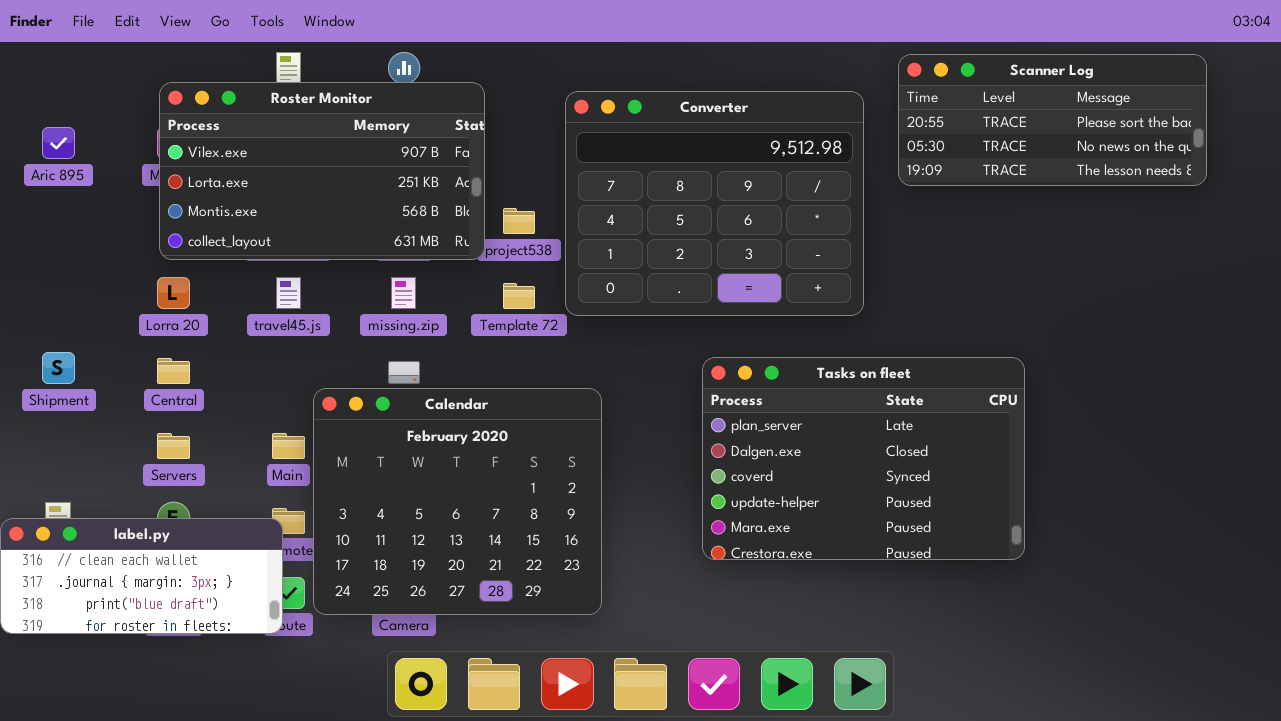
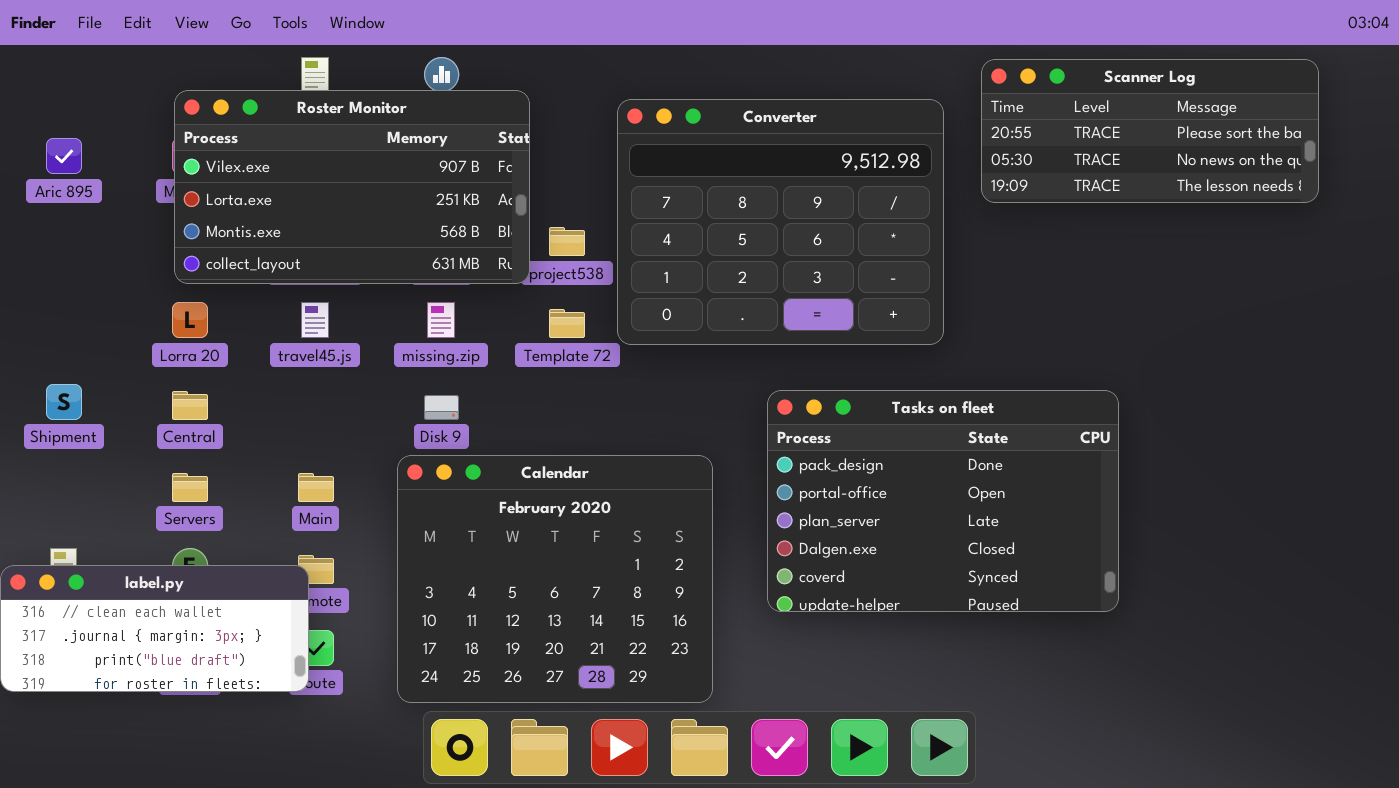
Tasks on fleet: [702,357,1025,560] -> [767,390,1119,612], scrolled up 2 rows
Calendar: [313,388,602,615] -> [397,455,713,703], moved

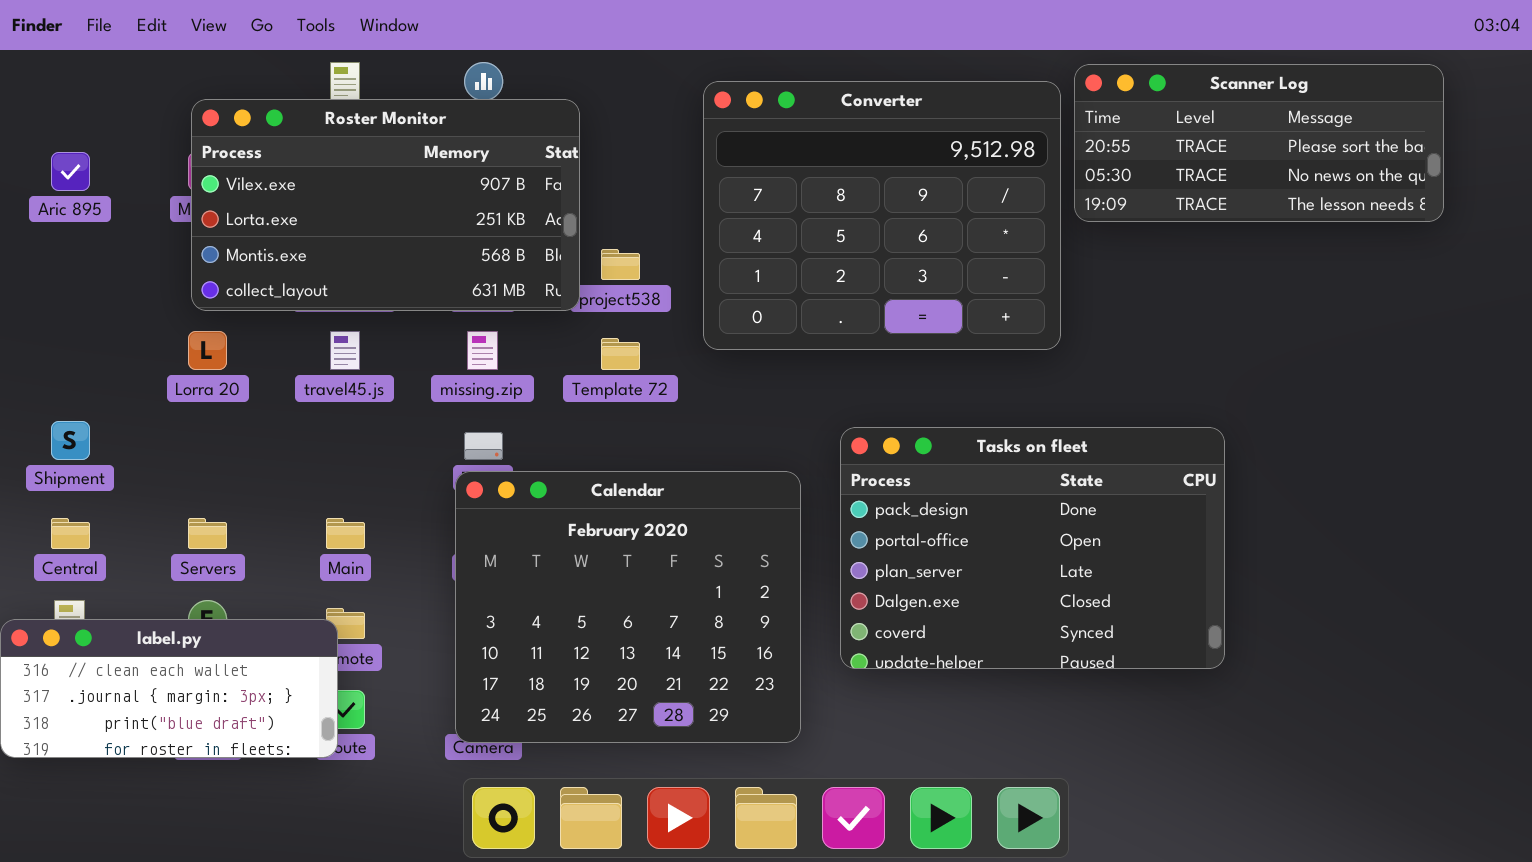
Converter: [617,99,944,345] -> [703,81,1061,350], moved
Central: [172,391,208,420] -> [51,518,90,549], moved
Calendar: [397,455,713,703] -> [455,471,801,743], moved

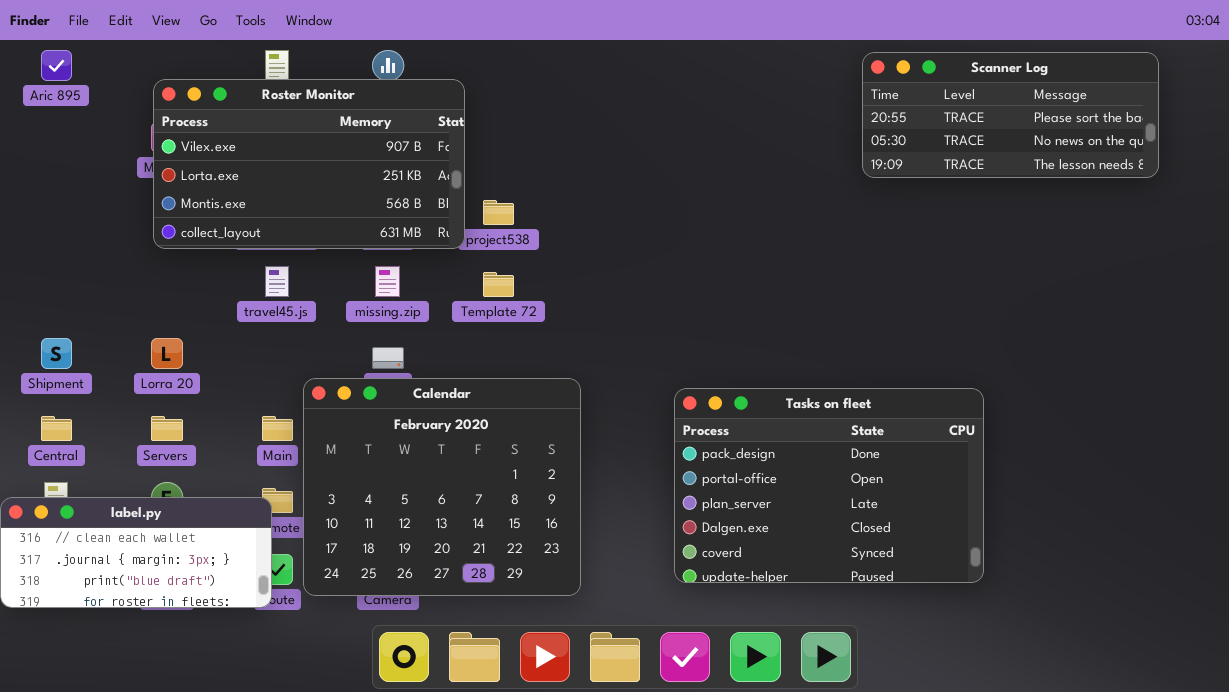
Converter: [703,81,1061,350] -> none, closed
Aric 895: [51,152,90,191] -> [41,50,72,81], moved
Lorra 20: [188,331,227,370] -> [151,338,183,369], moved
Tasks on fleet: [840,427,1225,669] -> [674,388,984,583], moved
Calendar: [455,471,801,743] -> [303,378,581,596], moved

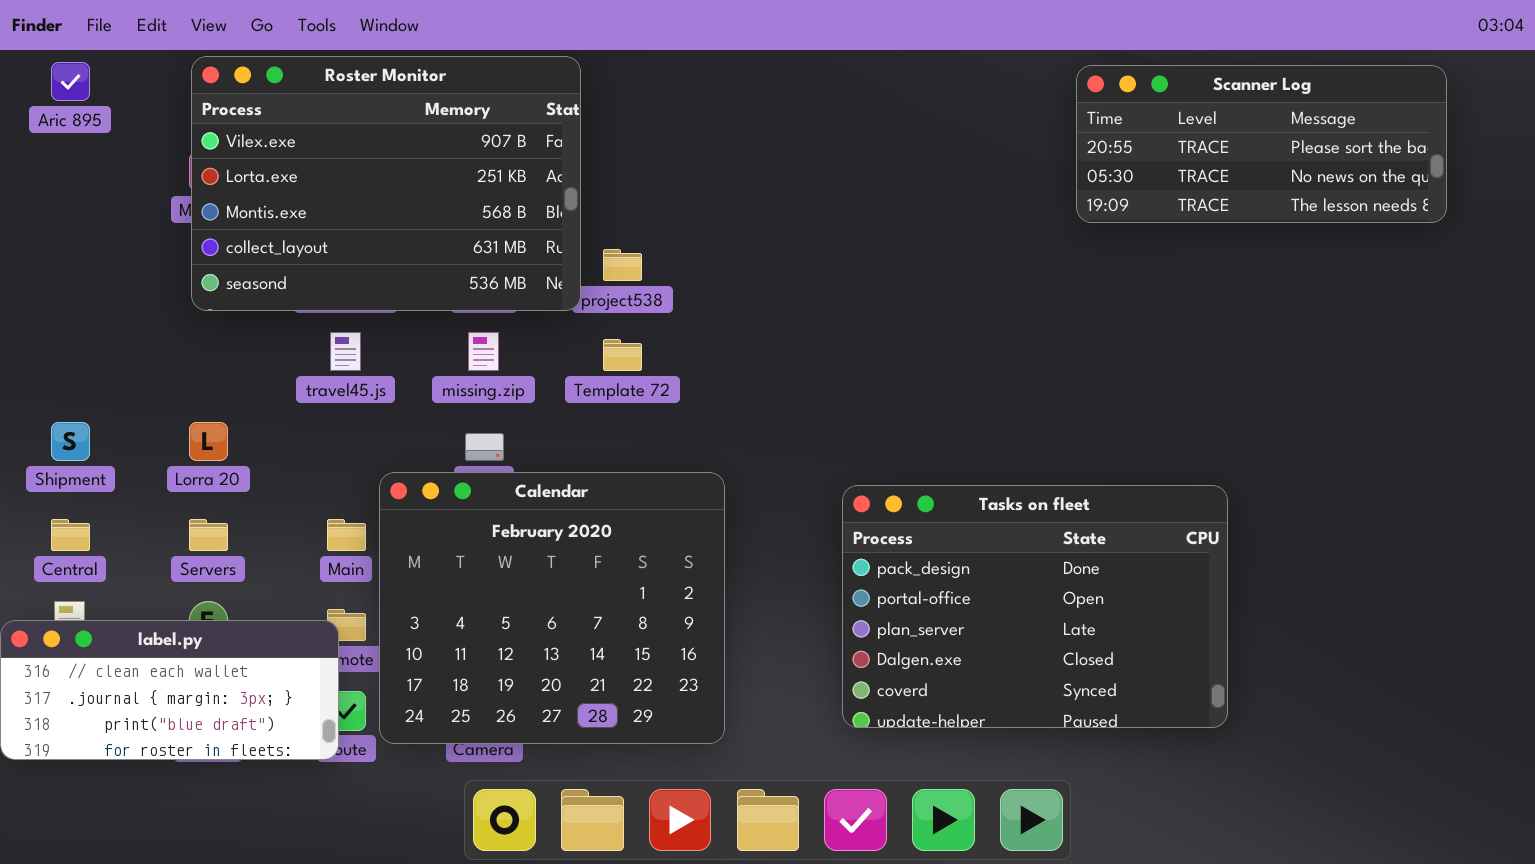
Roster Monitor: [153,79,465,249] -> [191,56,581,311], resized

